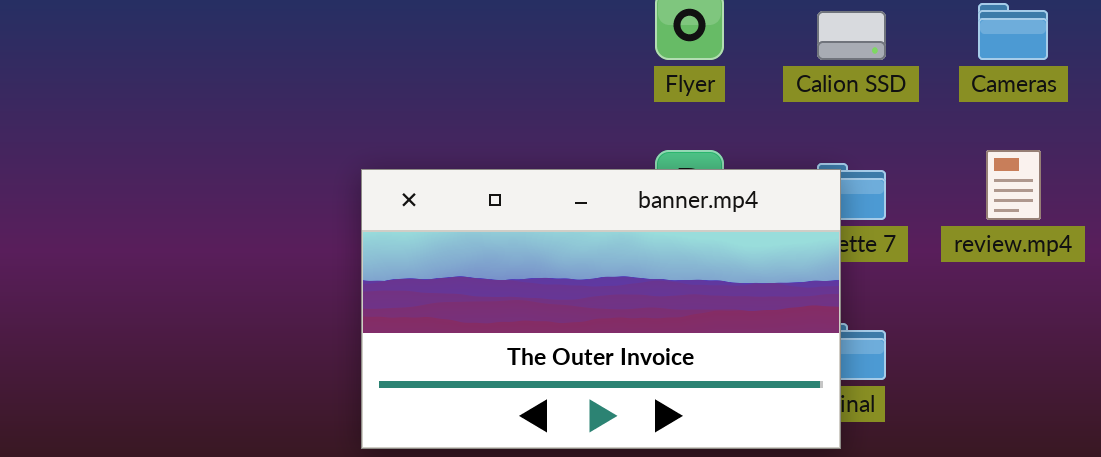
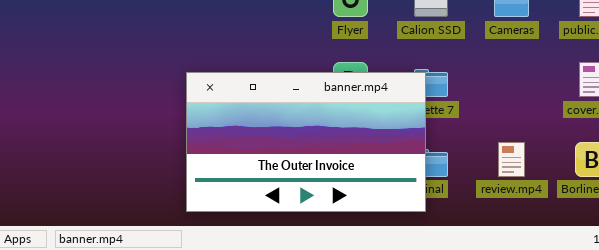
review.mp4: [986,150,1041,220] -> [498,142,525,177], moved

